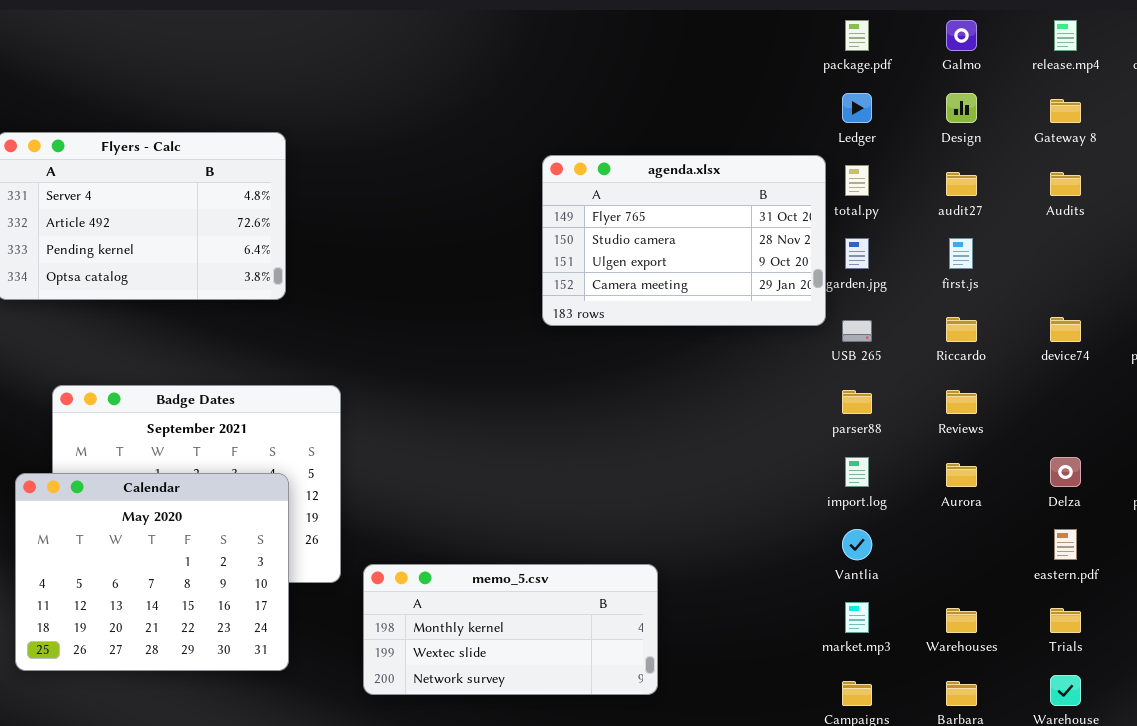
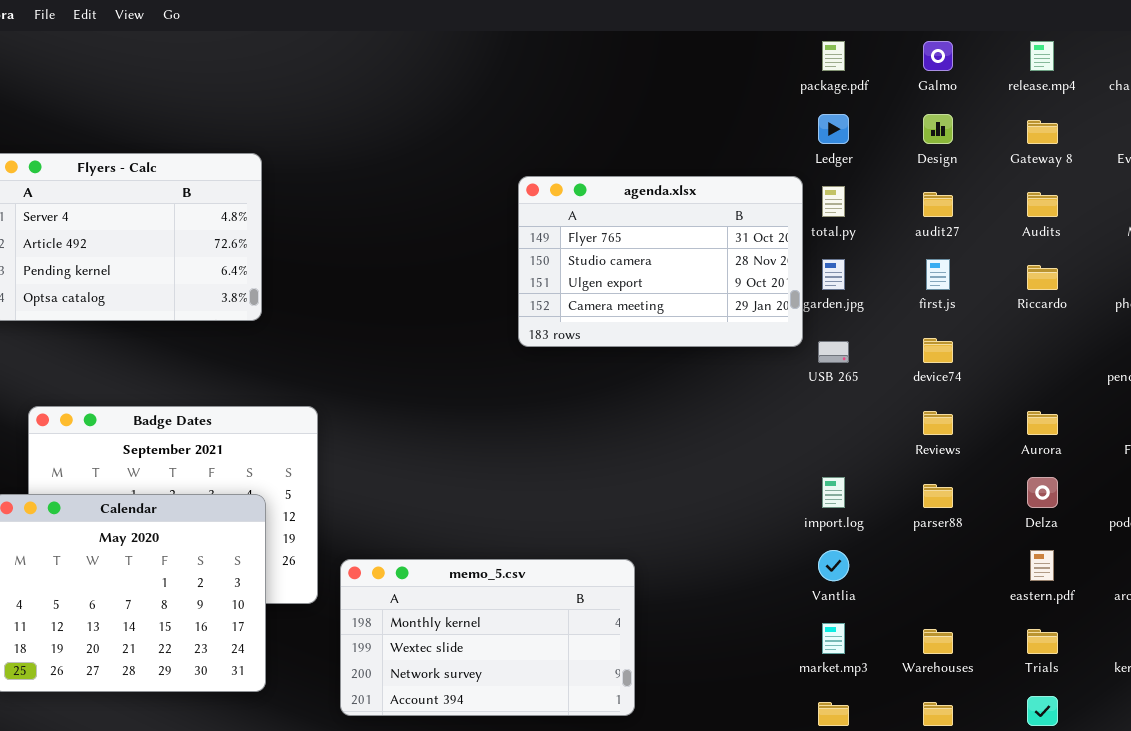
Riccardo: [946,317,977,342] -> [1027,265,1058,290], moved
device74: [1050,317,1081,342] -> [923,338,953,363], moved
parser88: [842,390,872,414] -> [923,484,953,508], moved
Aurora: [946,463,977,487] -> [1027,411,1058,435], moved
memo_5.csv: [363,564,658,695] -> [340,559,635,716], resized

